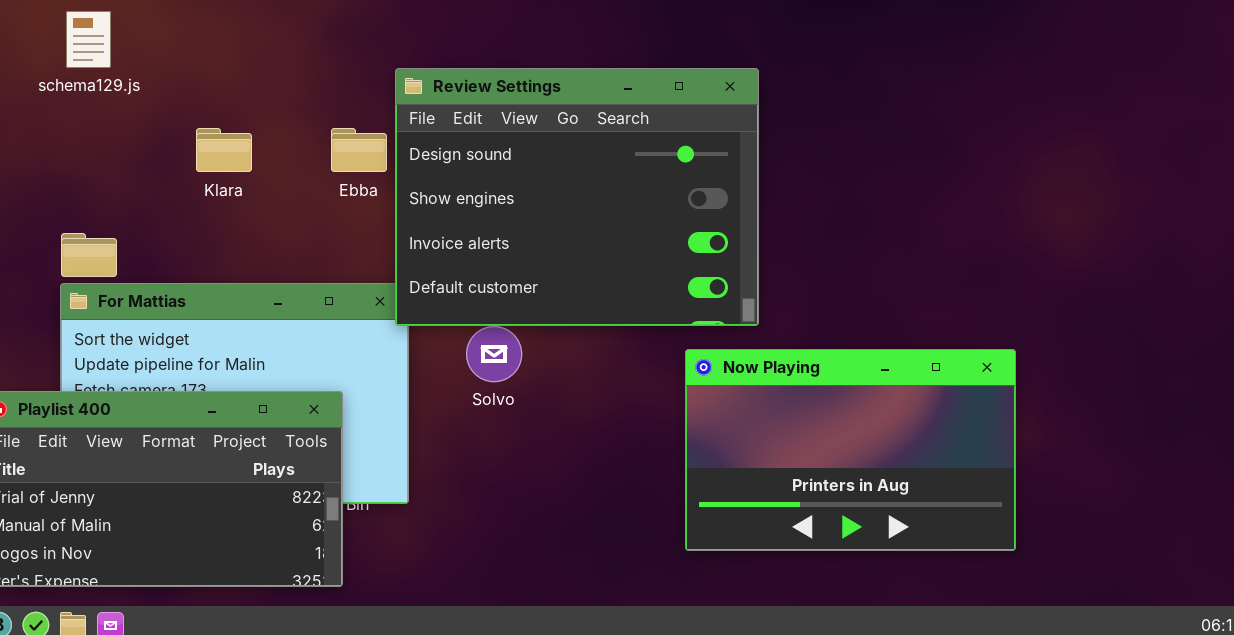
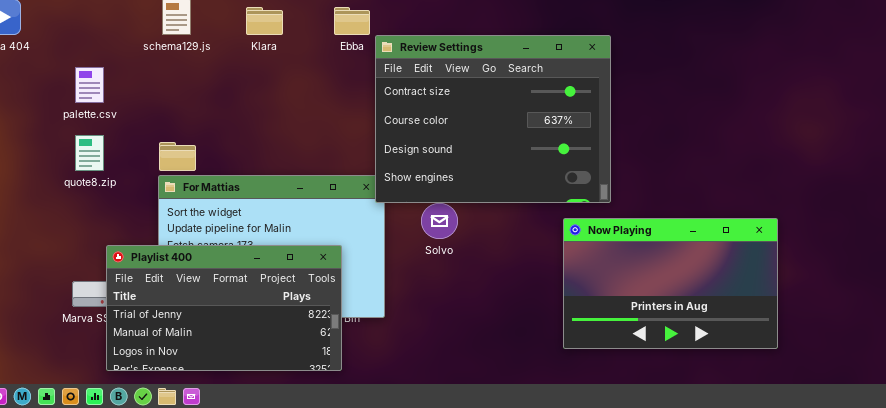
Review Settings: [395,68,759,326] -> [375,35,611,203], scrolled up 2 rows
Klara: [196,128,252,172] -> [246,7,283,35], moved
Ebba: [331,128,387,172] -> [334,7,370,35], moved

